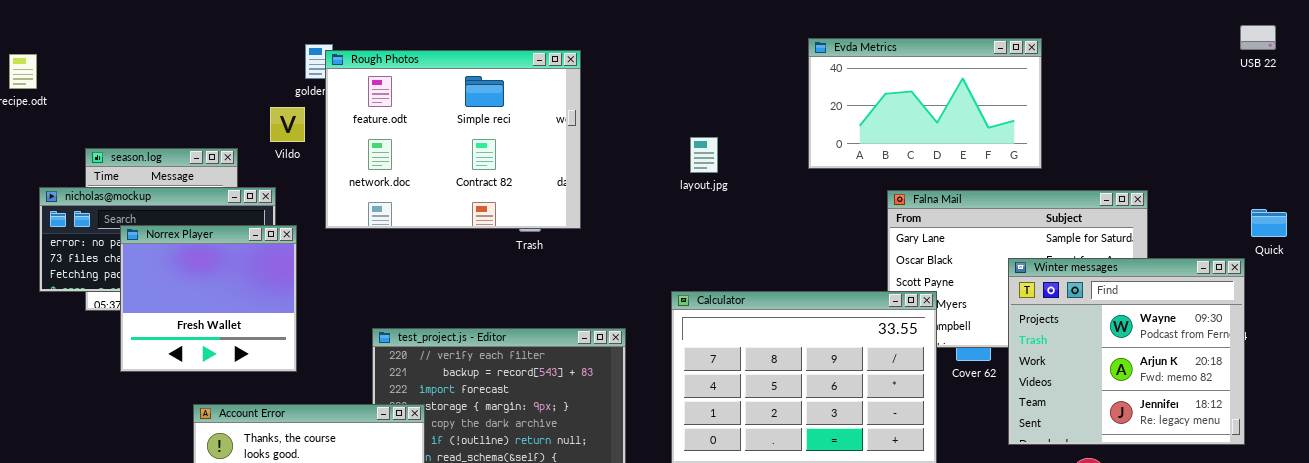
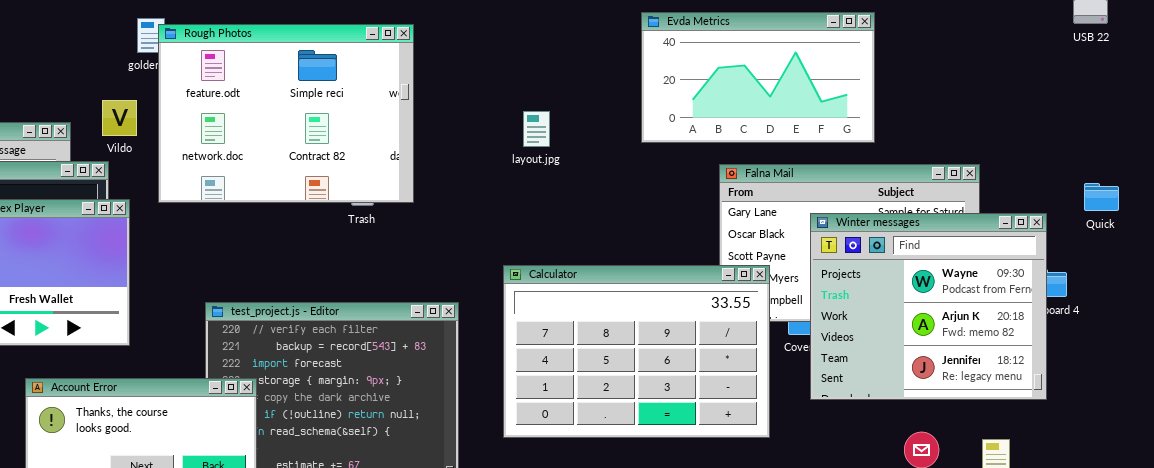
Vildo: [270,107,305,142] -> [102,100,137,136], moved
Winter messages: [1008,258,1245,445] -> [810,213,1047,400], moved

